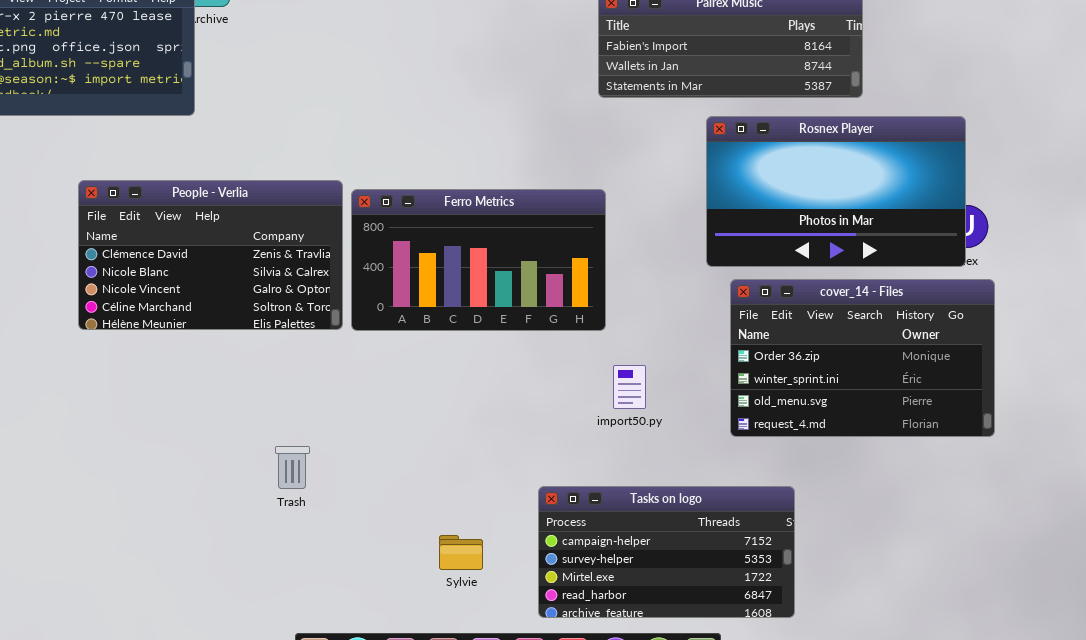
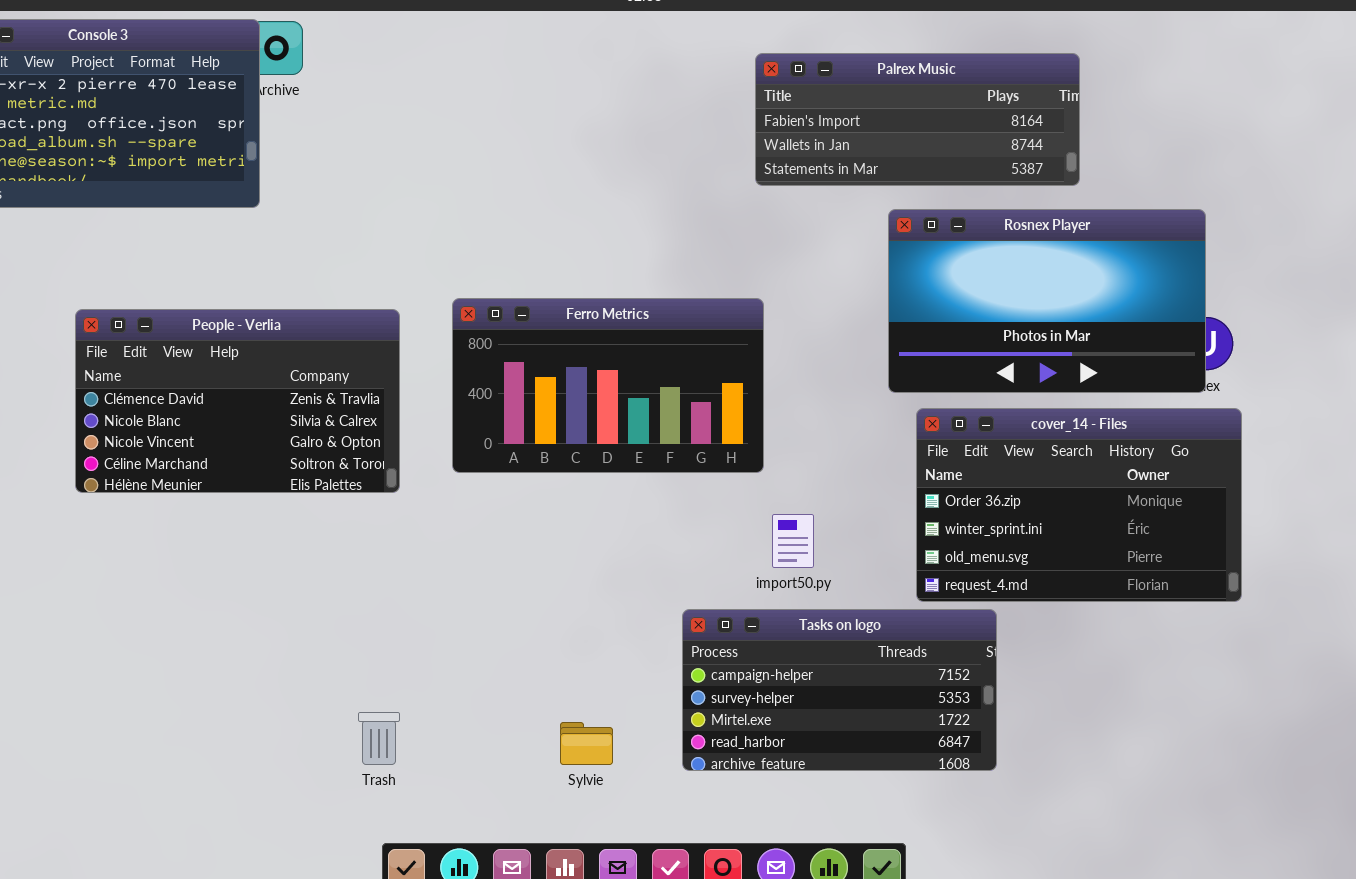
People - Verlia: [78,180,343,330] -> [75,309,400,493], moved
Trash: [275,446,310,489] -> [358,712,400,765], moved
Tasks on logo: [538,486,795,618] -> [682,609,997,771], moved

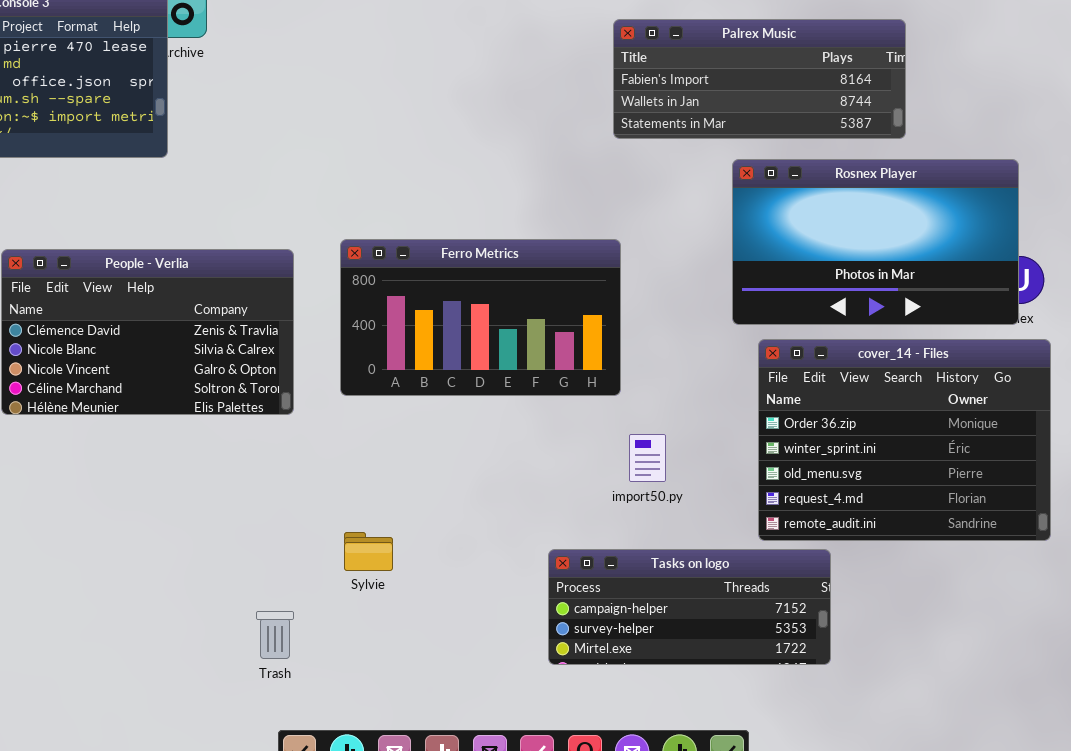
cover_14 - Files: [916,408,1242,602] -> [758,339,1051,541], resized
Tasks on logo: [682,609,997,771] -> [548,549,831,665], resized
Sylvie: [560,722,613,765] -> [344,532,393,571], moved

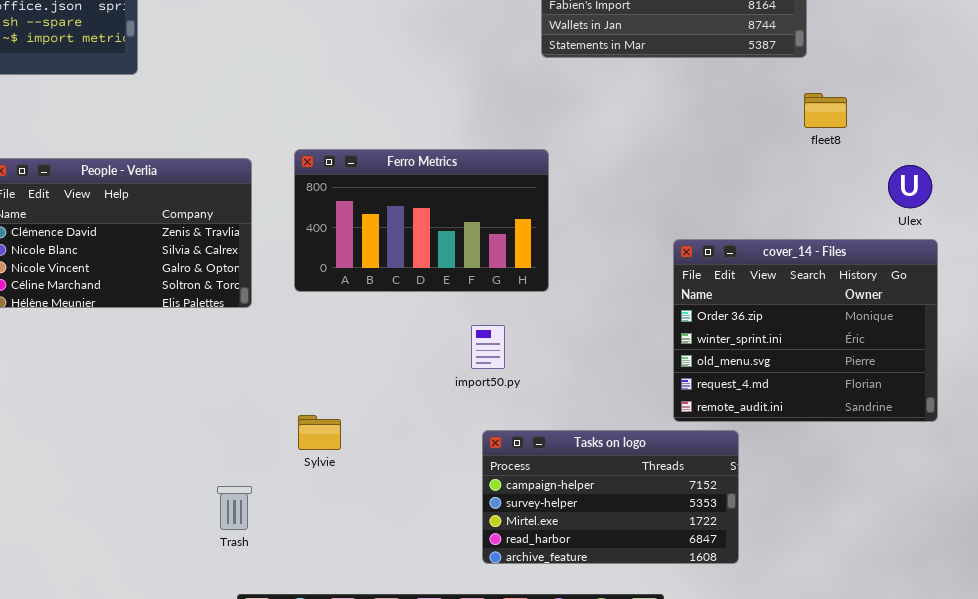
Rosnex Player: [732,159,1019,325] -> none, closed
import50.py: [629,434,666,482] -> [471,325,505,369], moved
Tasks on logo: [548,549,831,665] -> [482,430,739,564], resized

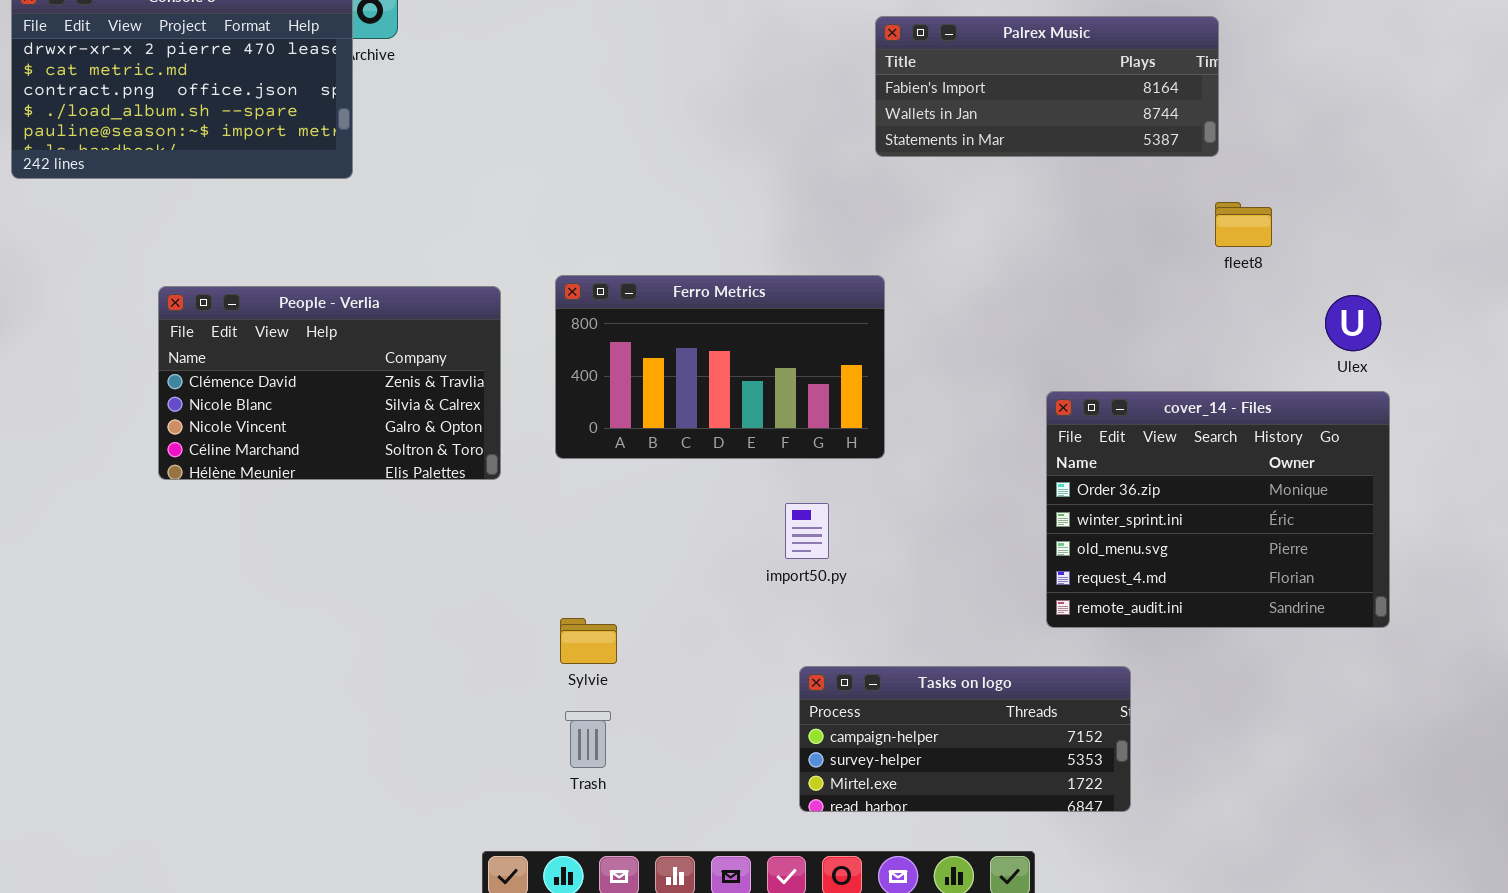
Tasks on logo: [482,430,739,564] -> [799,666,1131,812], resized
Trash: [217,486,252,530] -> [565,711,611,768], moved

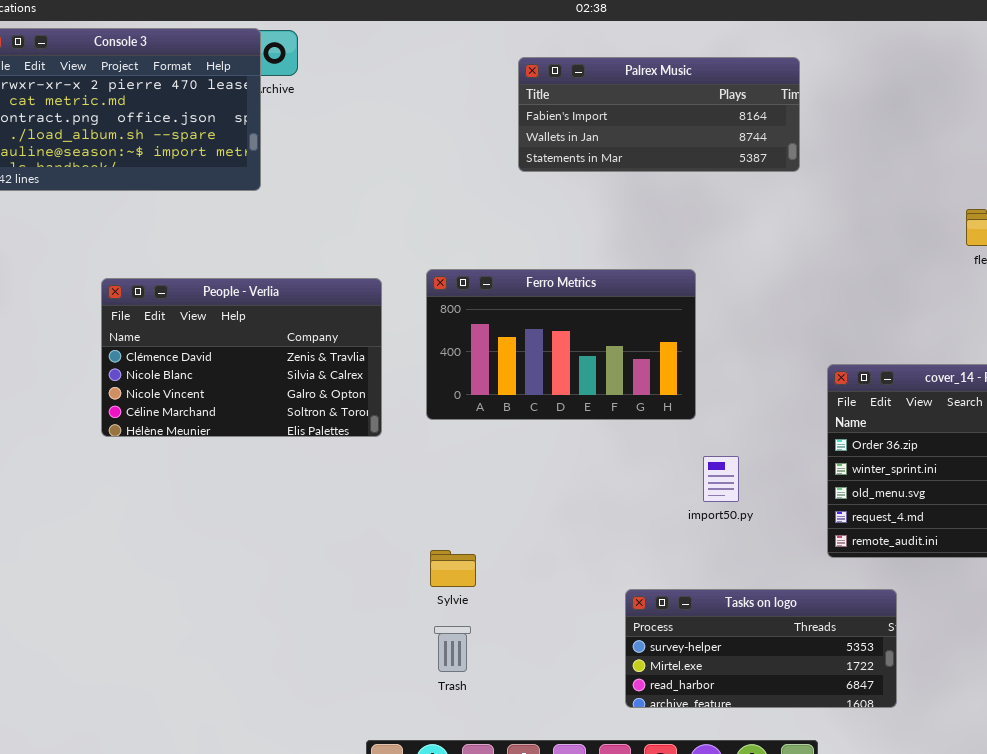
Palrex Music: [875,16,1219,157] -> [518,57,800,172], moved
import50.py: [785,503,829,559] -> [703,456,739,502], moved
Tasks on logo: [799,666,1131,812] -> [625,589,897,708], scrolled down 1 row

